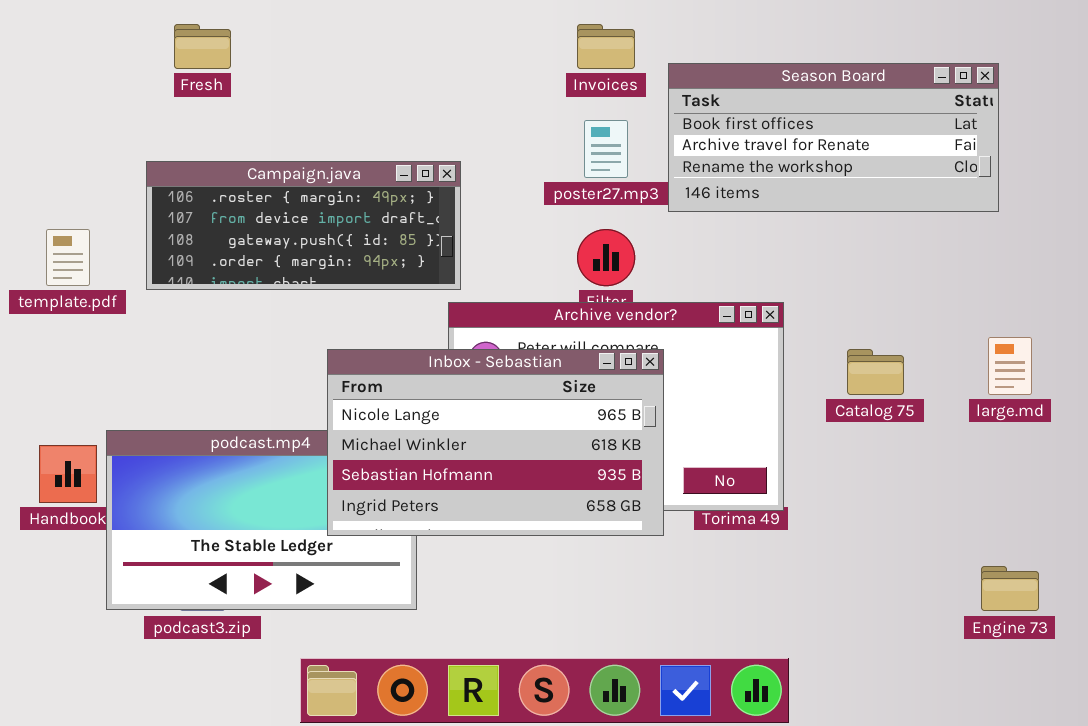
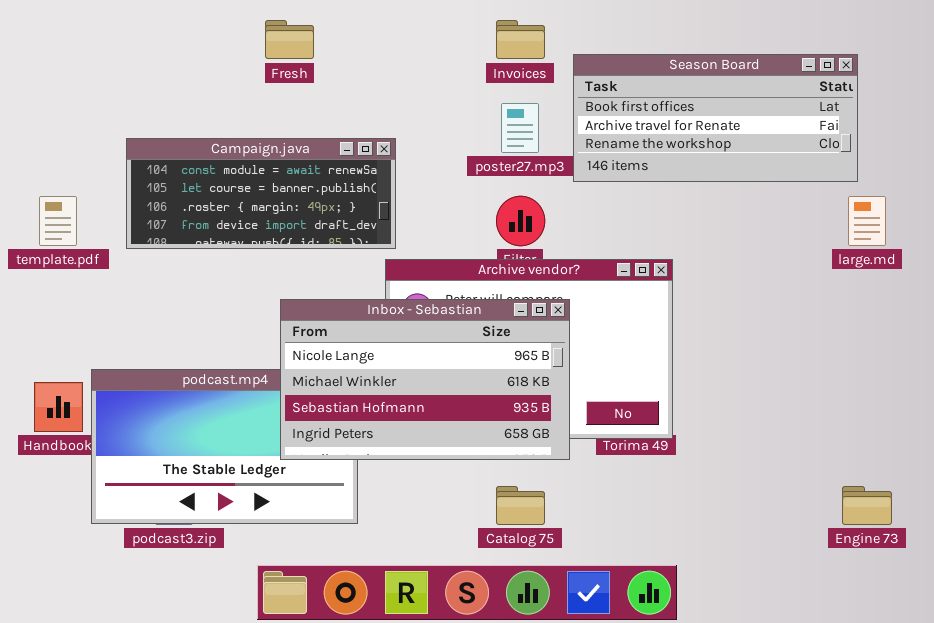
Fresh: [174,24,231,69] -> [265,20,314,59], moved
Campaign.java: [146,161,461,290] -> [126,138,396,249], scrolled up 2 rows
large.md: [988,337,1032,395] -> [848,196,886,246], moved
Catalog 75: [847,349,904,395] -> [496,486,545,525], moved

